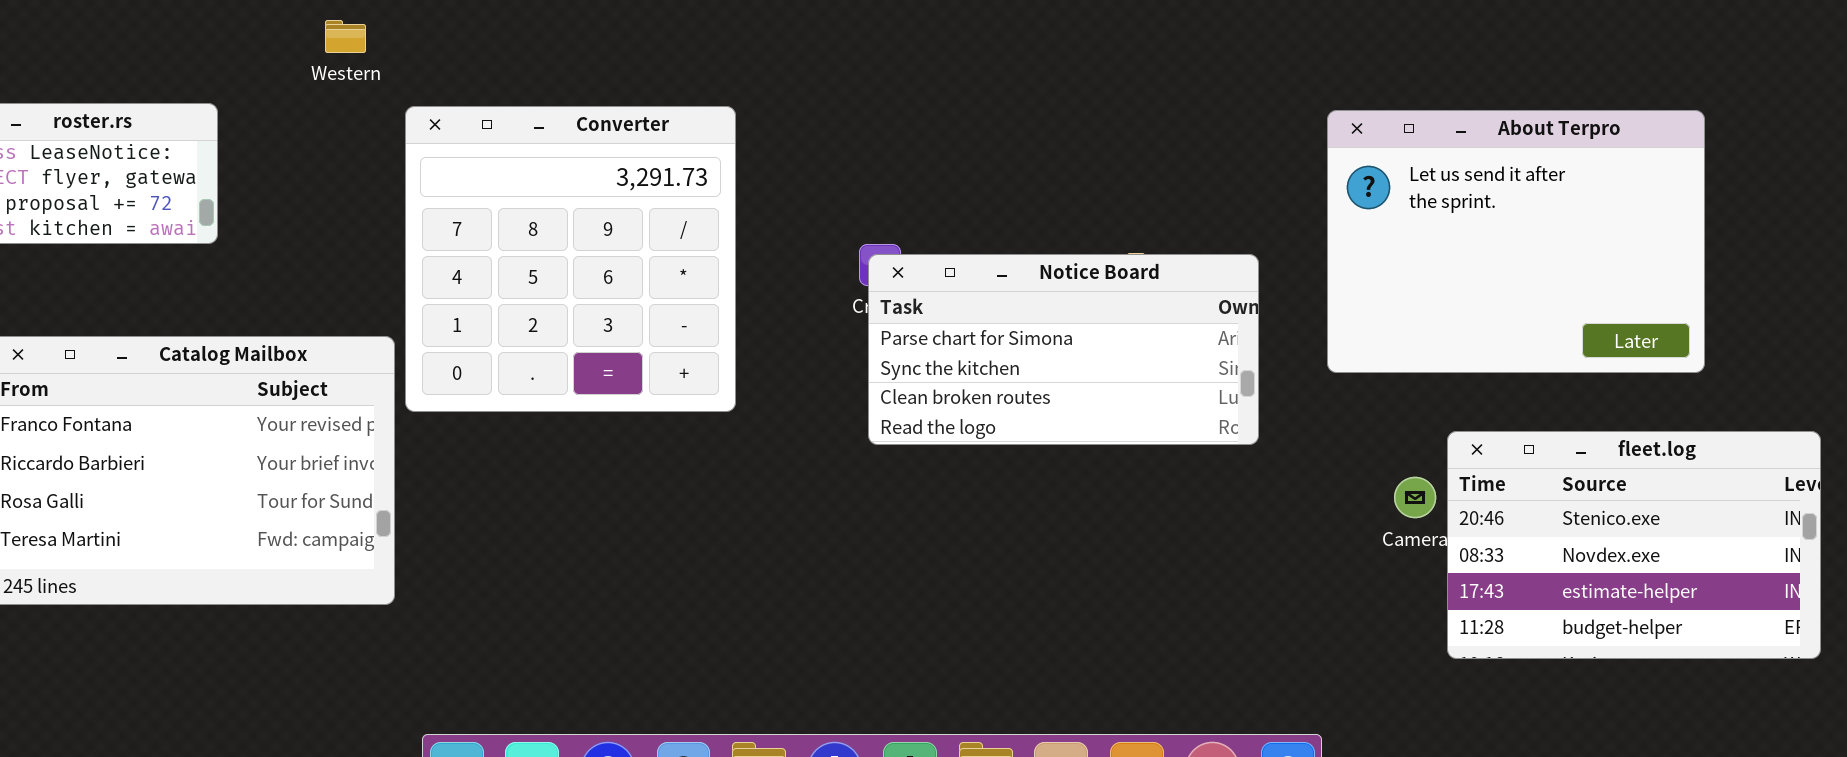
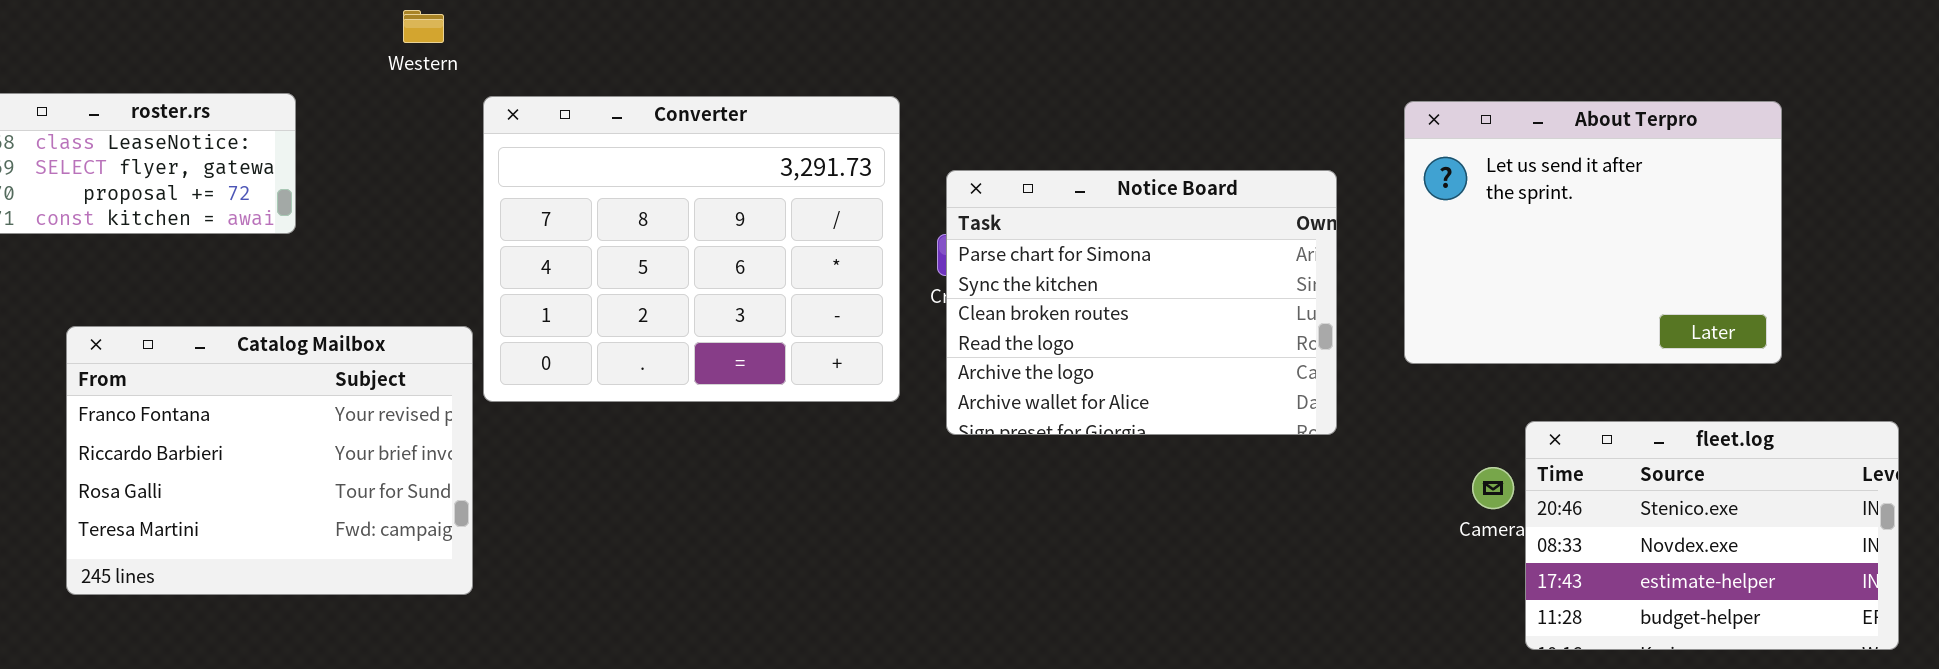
Converter: [405,106,736,412] -> [483,96,900,402], resized
Notice Board: [868,254,1259,445] -> [946,170,1337,435], resized

